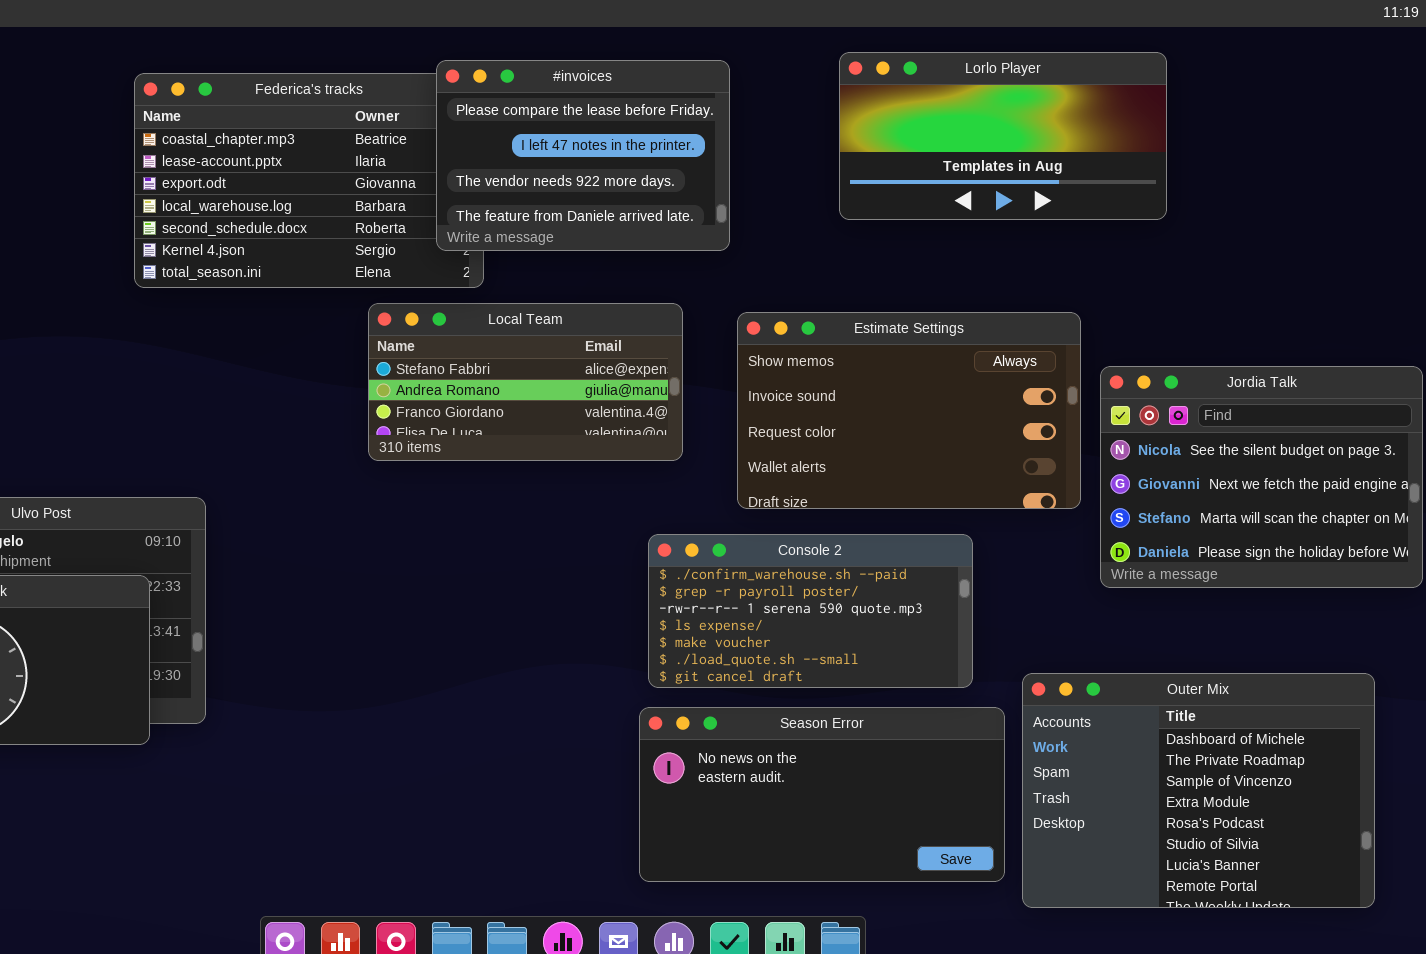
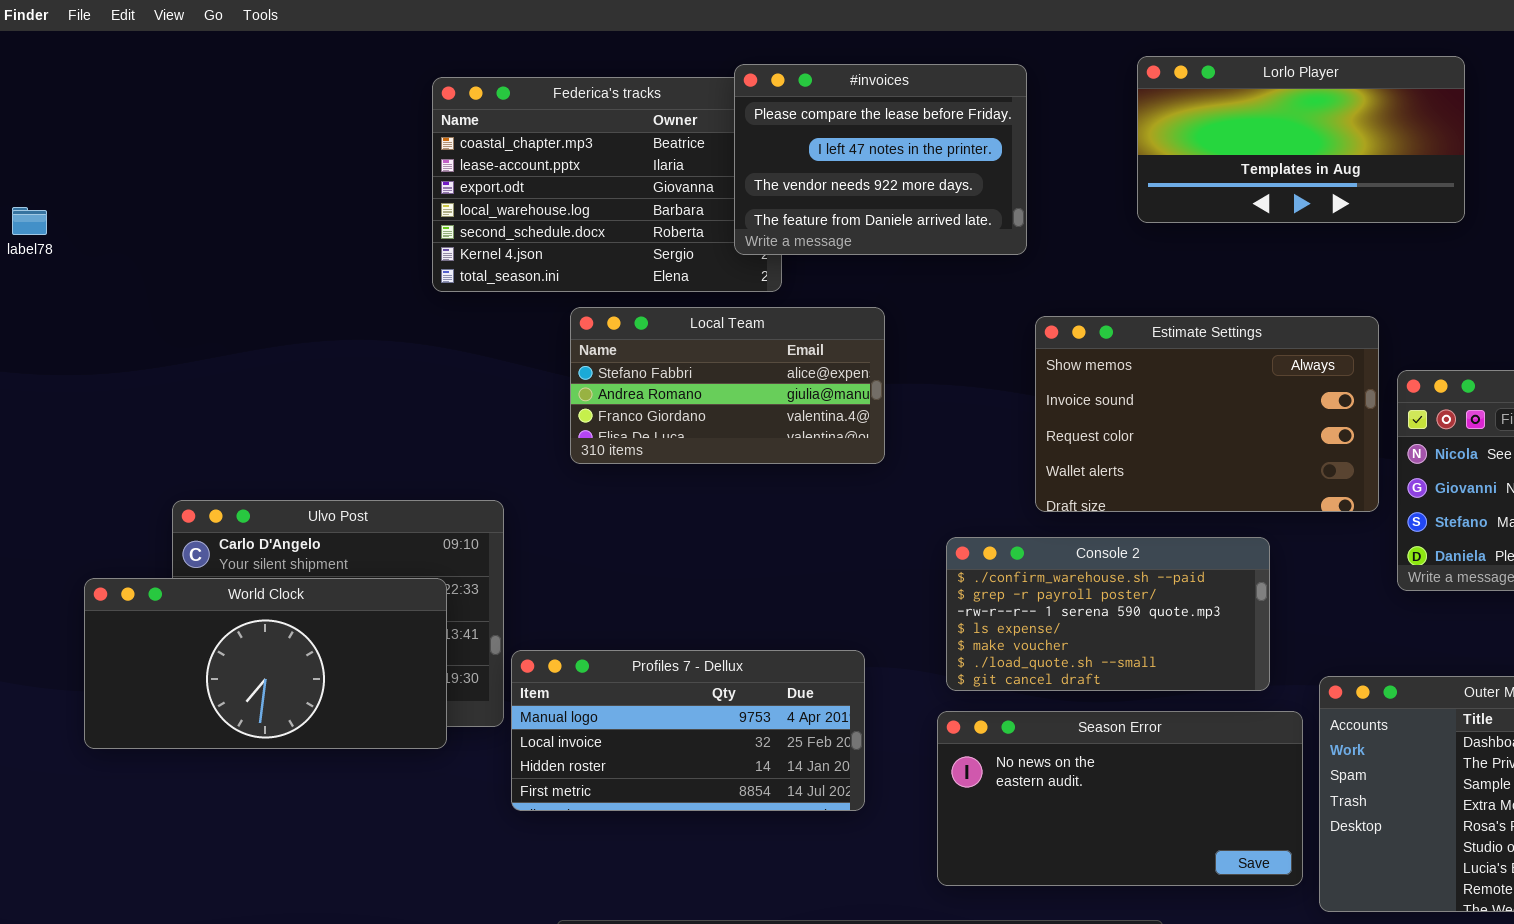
Local Team: [368,303,683,461] -> [570,307,885,464], moved
Profiles 7 - Dellux: none -> [511,650,865,811], opened

